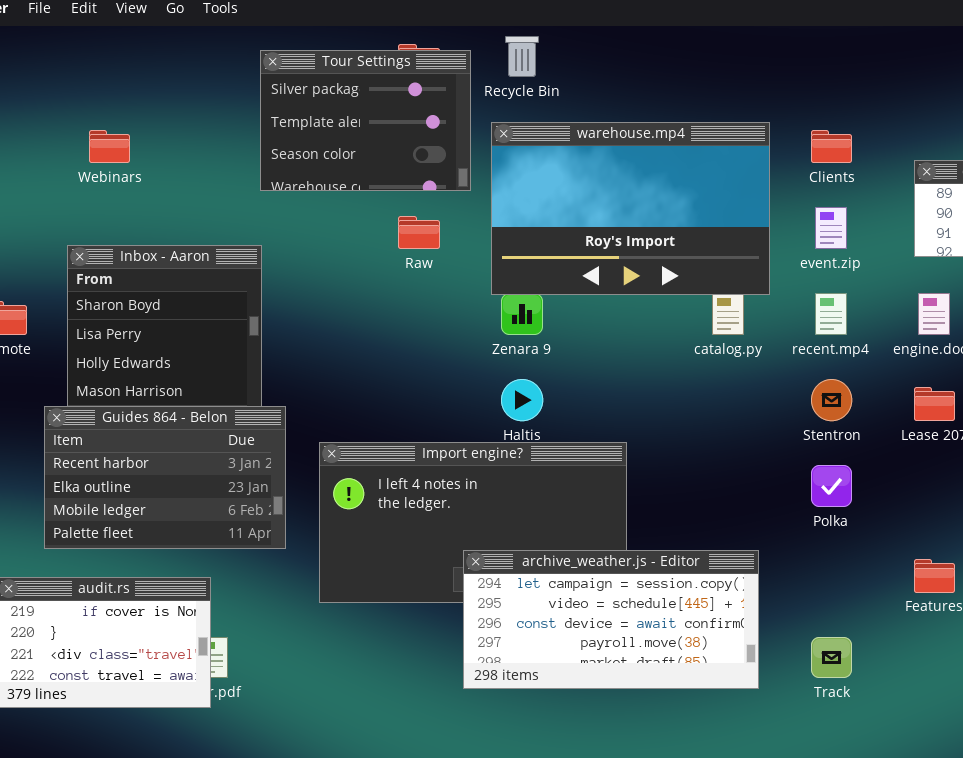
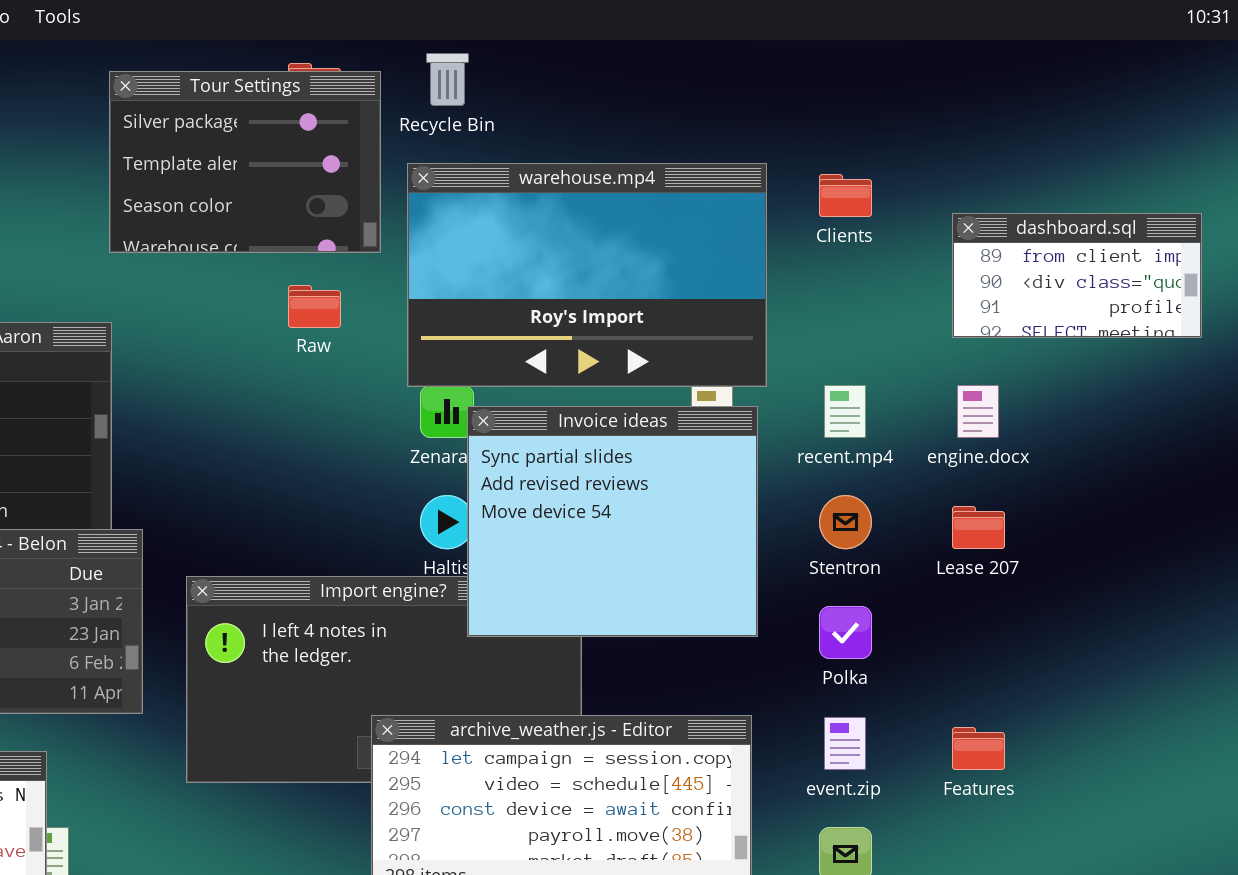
event.zip: [815,207,847,249] -> [824,717,866,770], moved
Invoice ideas: none -> [467,406,758,637], opened

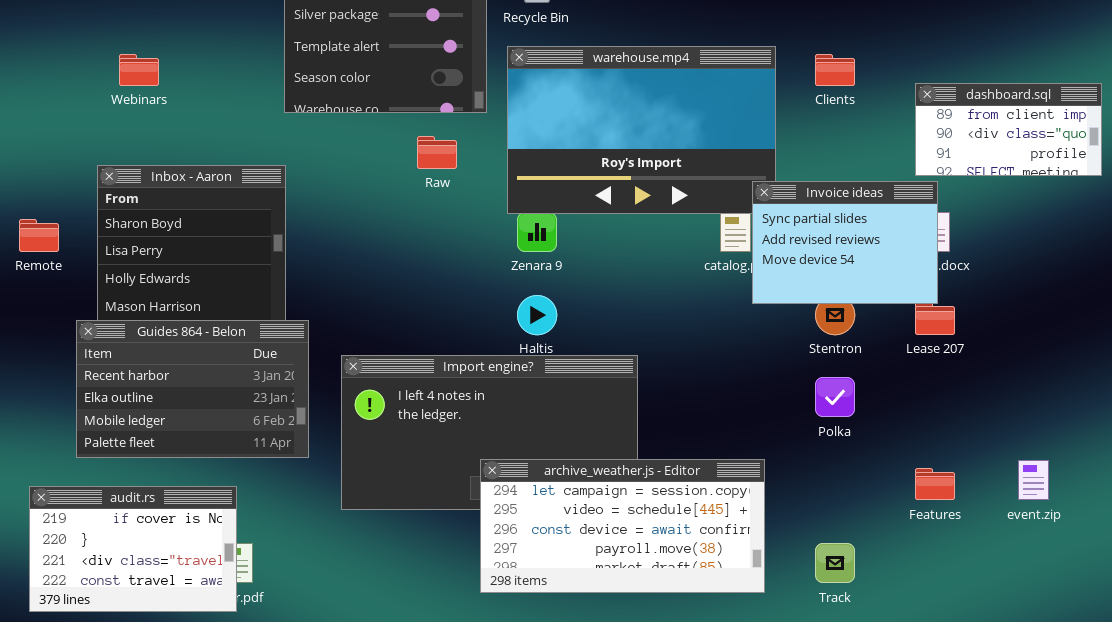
Invoice ideas: [467,406,758,637] -> [752,181,938,304], moved, resized
event.zip: [824,717,866,770] -> [1018,460,1049,500], moved

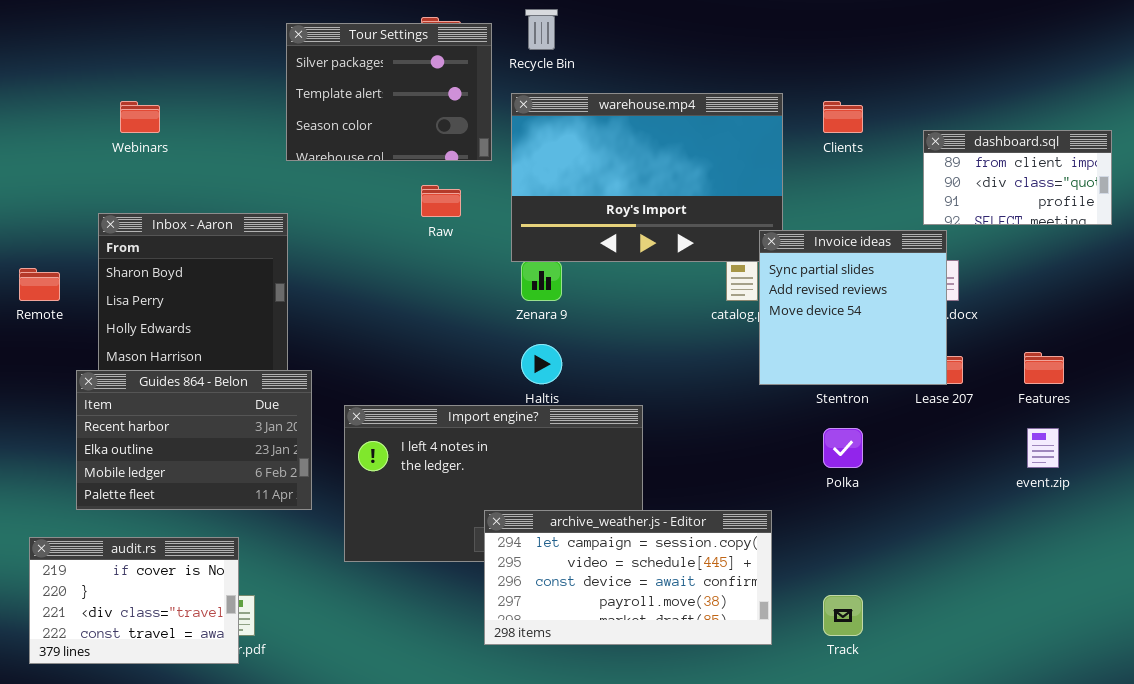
Invoice ideas: [752,181,938,304] -> [759,230,947,385], resized
event.zip: [1018,460,1049,500] -> [1027,428,1059,468], moved
Features: [915,468,955,500] -> [1024,352,1064,384], moved

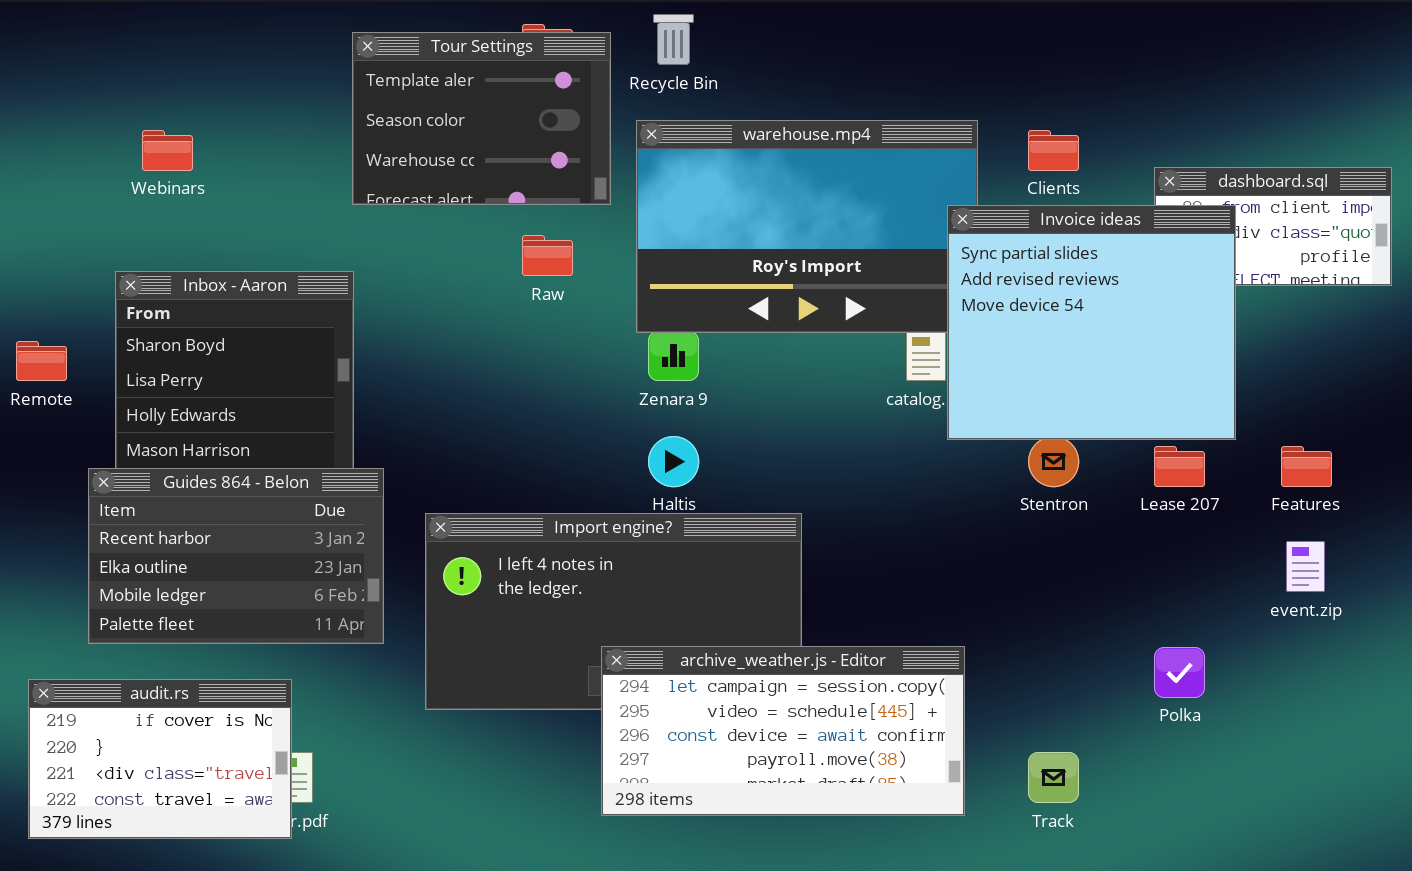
Tour Settings: [286,23,492,161] -> [352,32,611,205], scrolled down 1 row
Invoice ideas: [759,230,947,385] -> [947,205,1236,440], moved, resized
Polka: [823,428,863,468] -> [1154,647,1205,698], moved

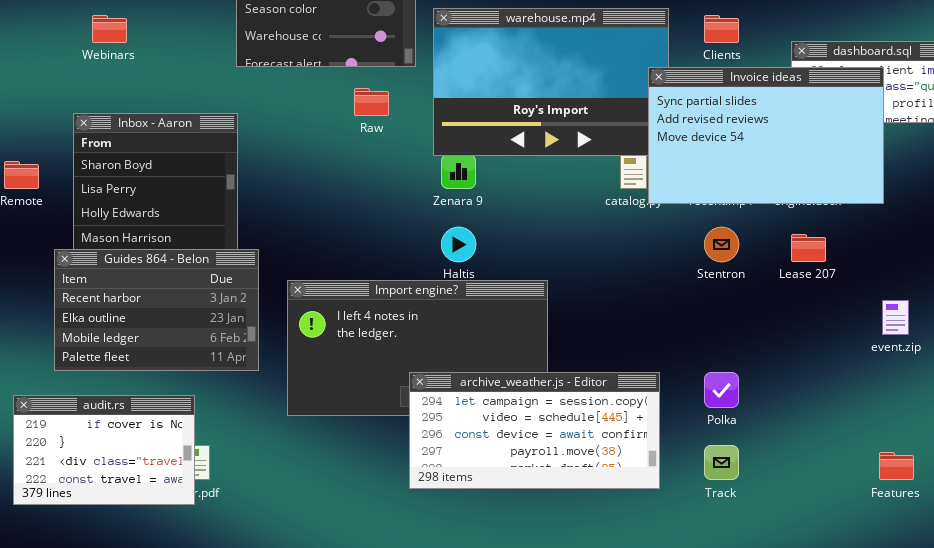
Invoice ideas: [947,205,1236,440] -> [648,67,884,204], resized
Features: [1281,446,1332,487] -> [879,452,914,480], moved
Polka: [1154,647,1205,698] -> [704,372,739,408], moved

